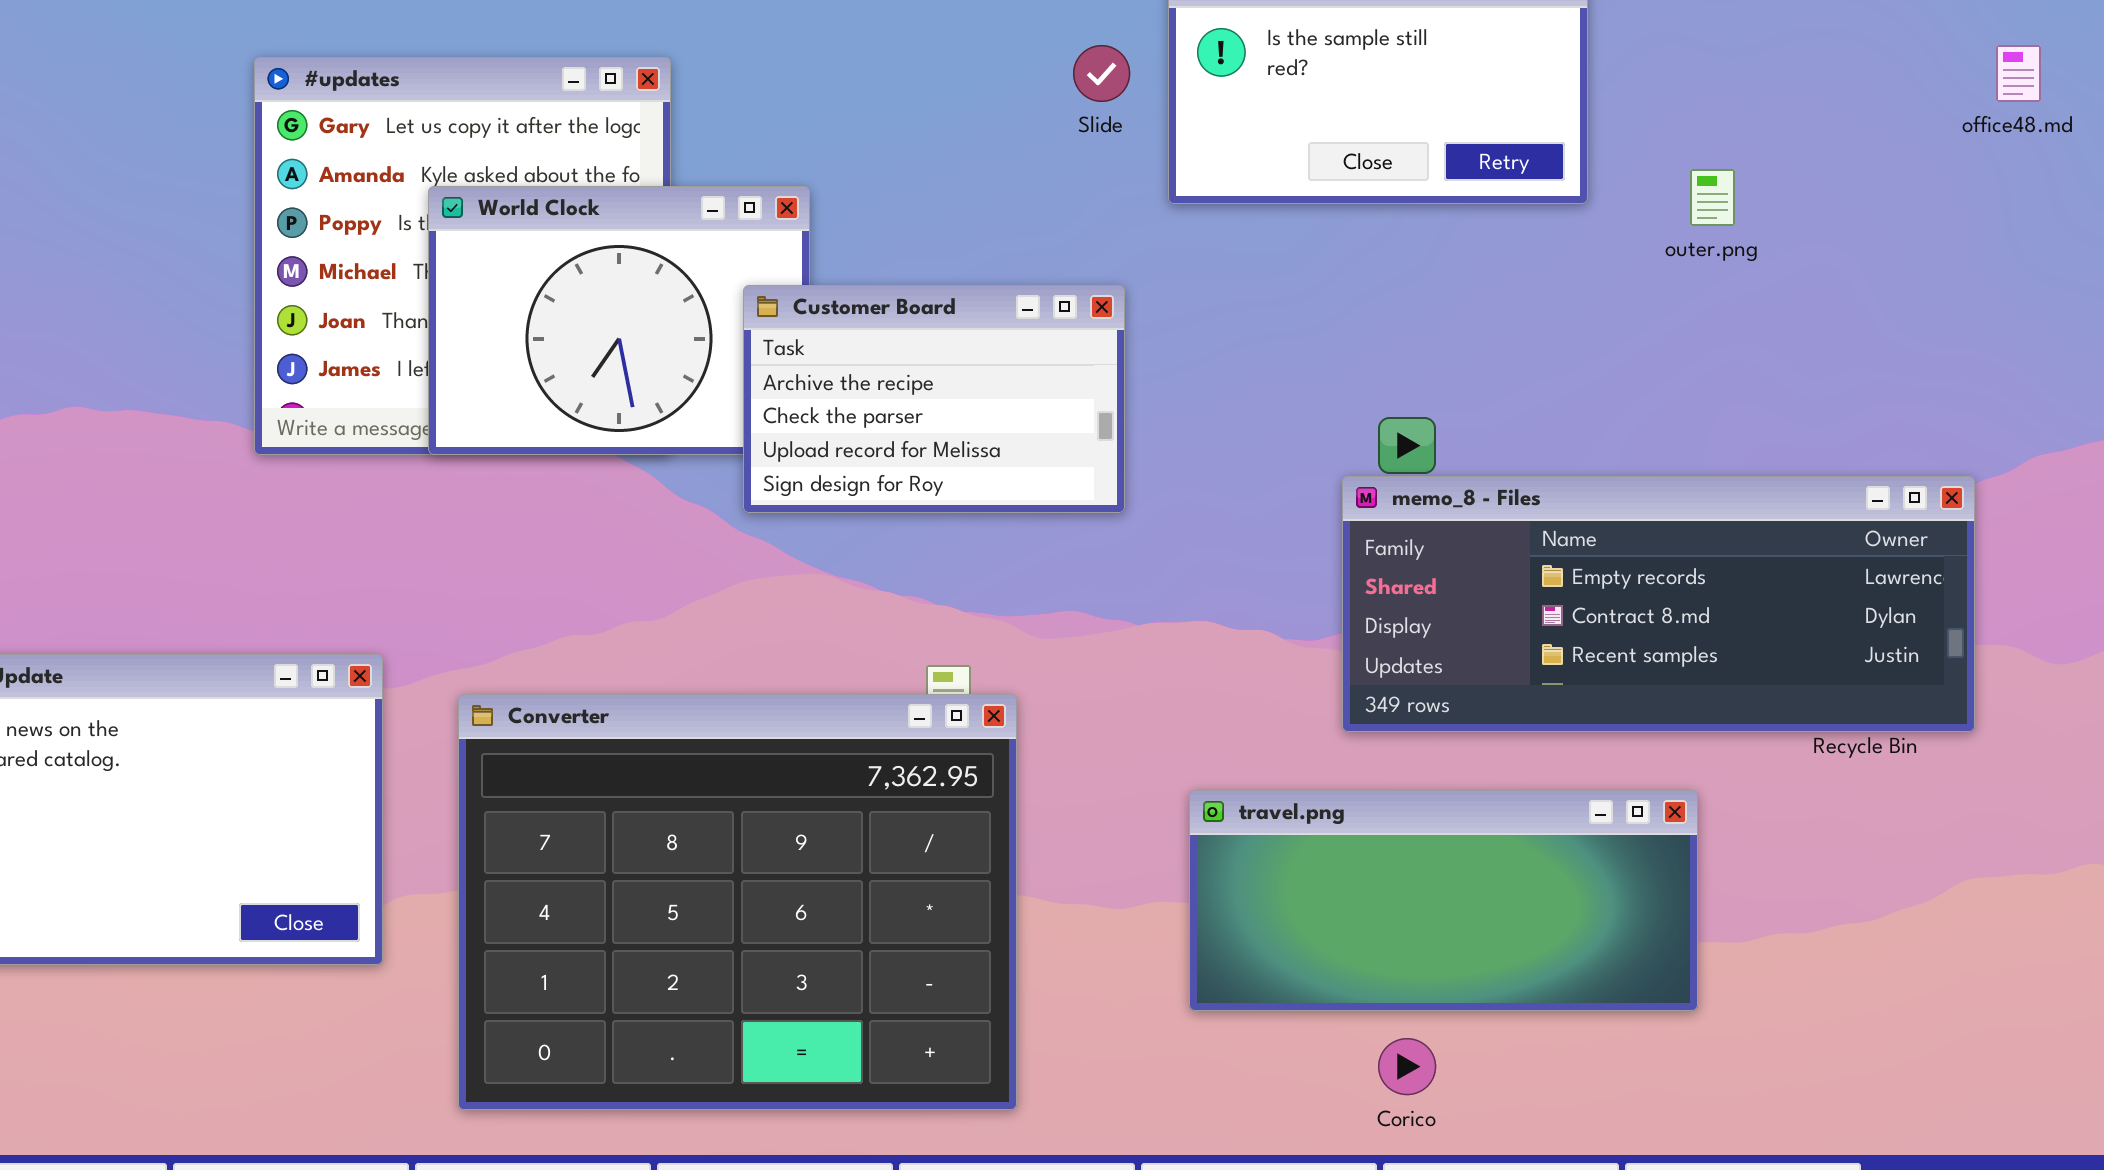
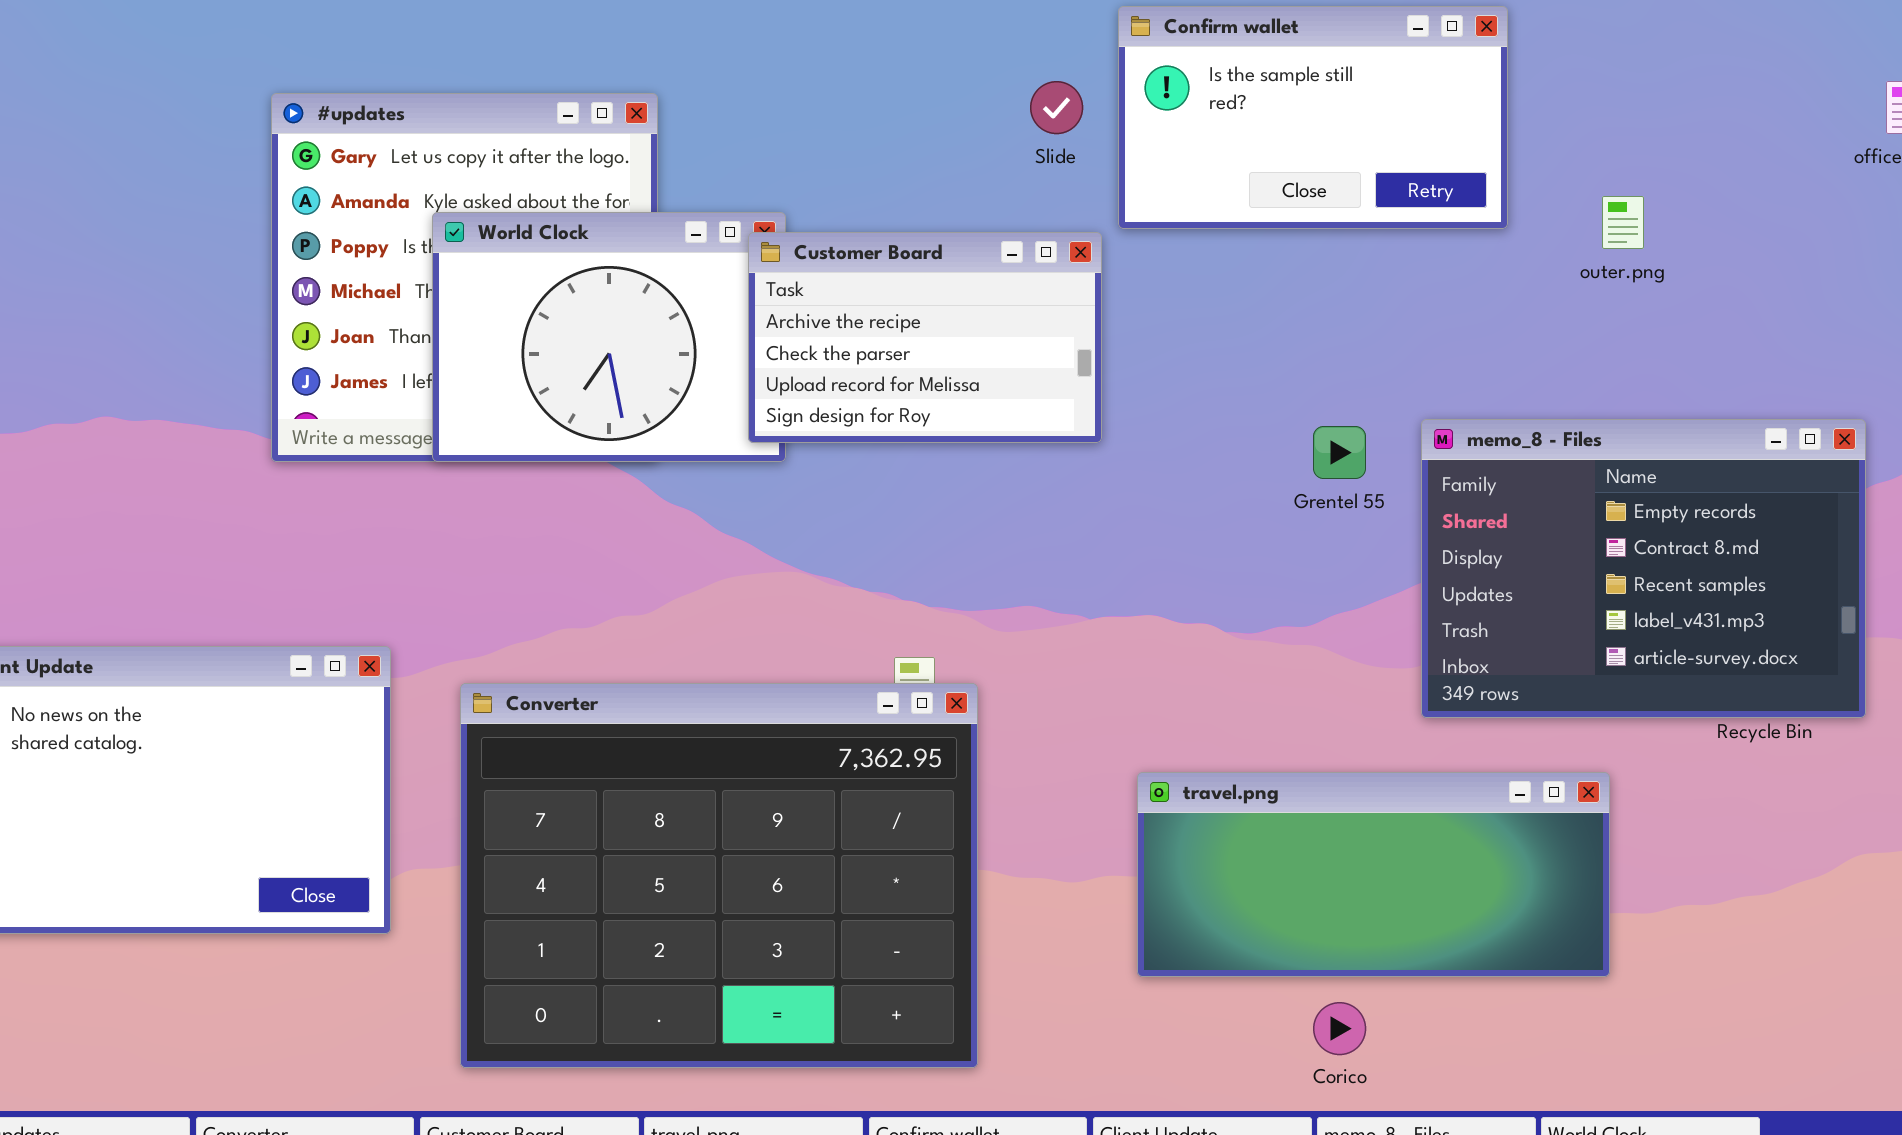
Customer Board: [743,285,1125,513] -> [748,232,1102,443], moved
memo_8 - Files: [1342,476,1975,732] -> [1421,419,1866,718], resized

